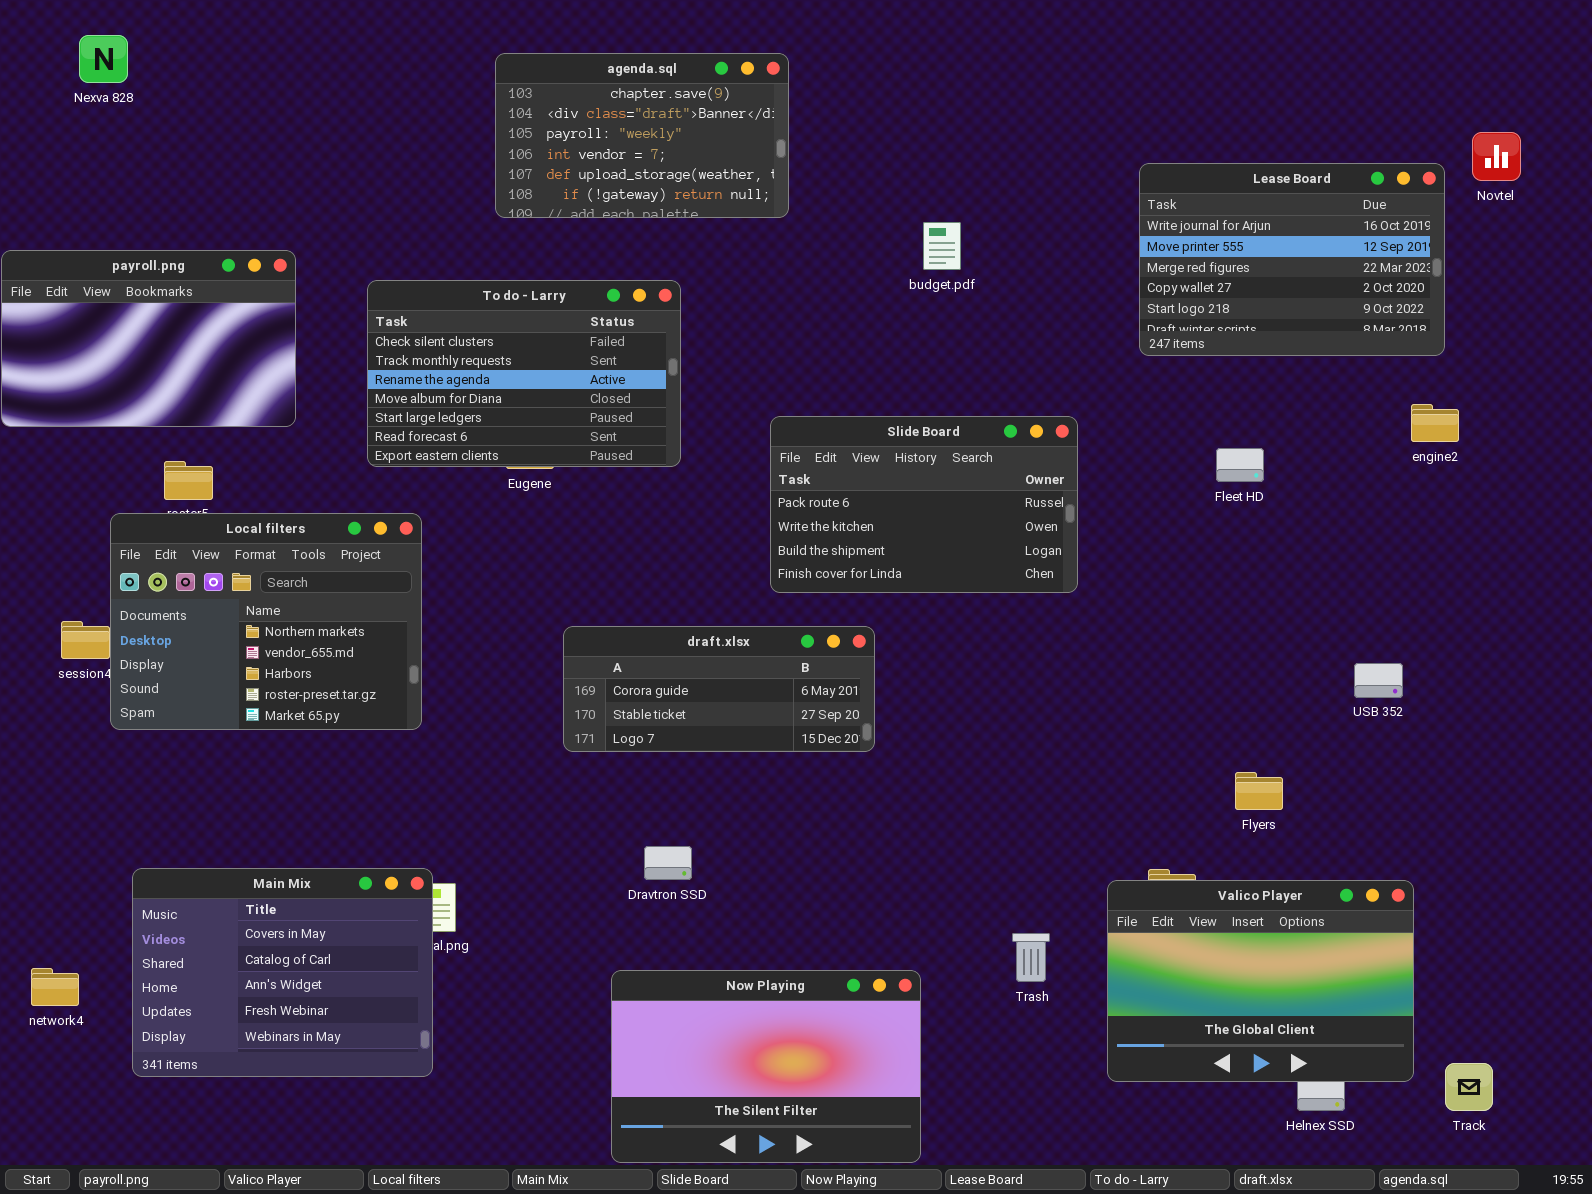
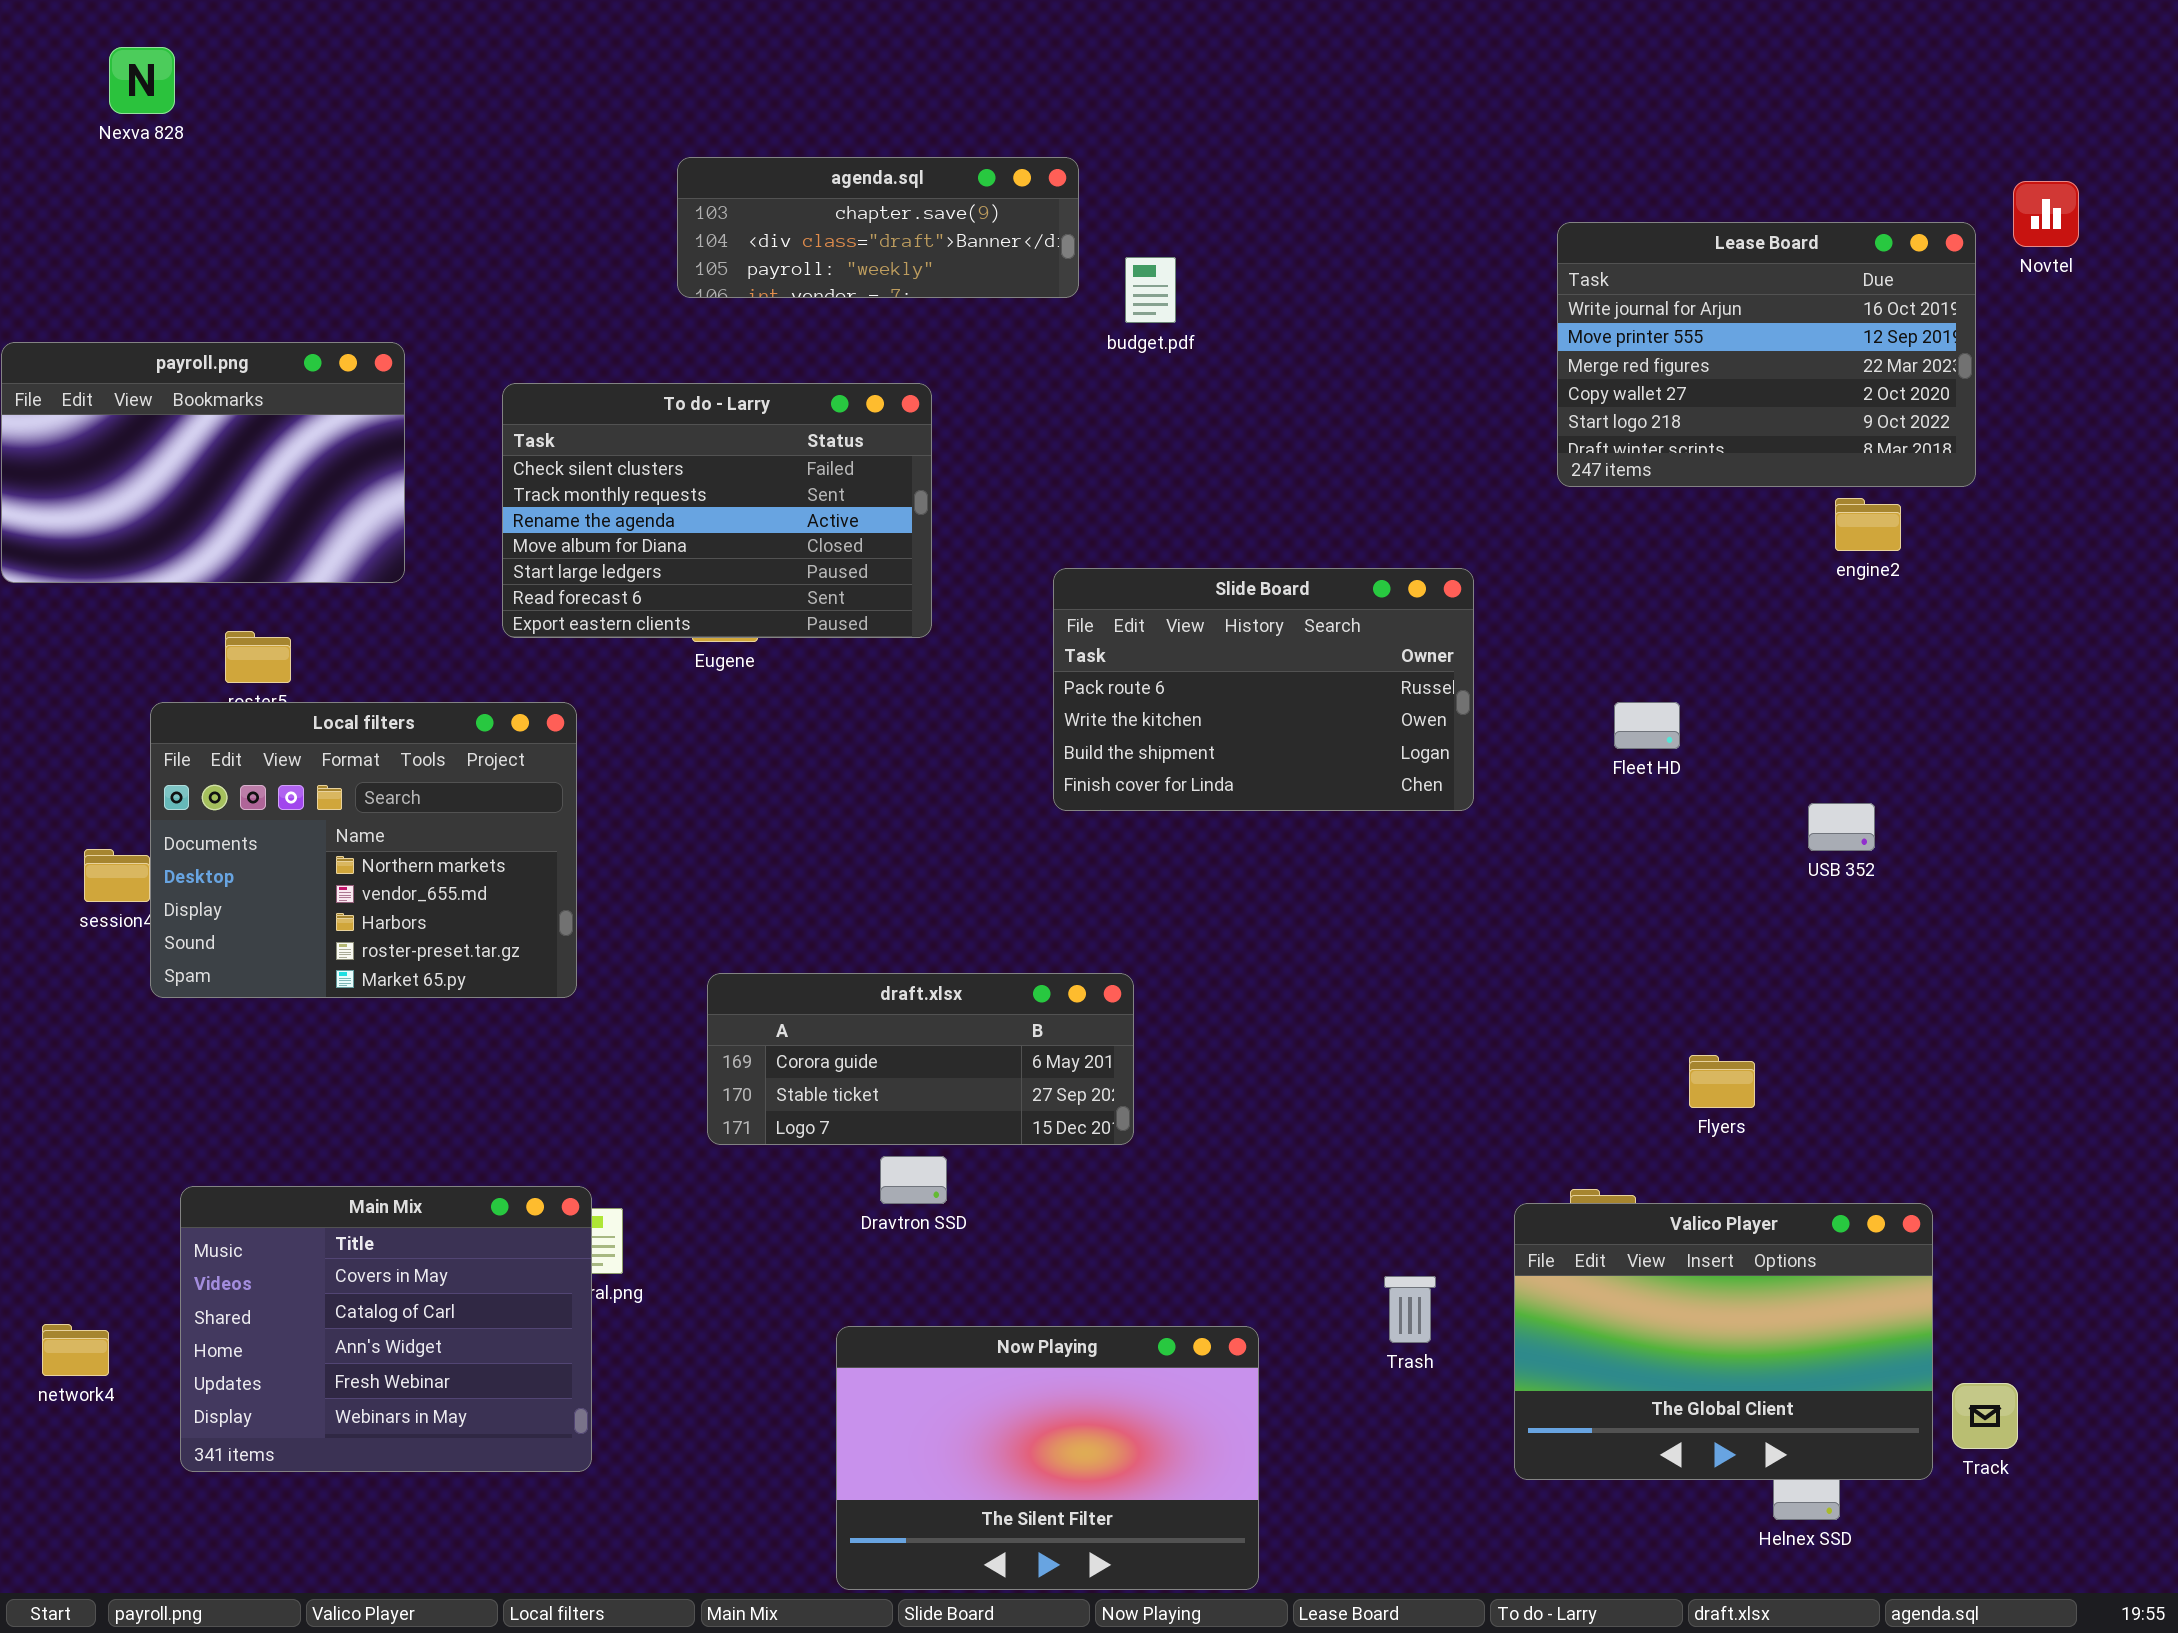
agenda.sql: [495,53,789,218] -> [677,157,1079,298], resized
budget.pdf: [923,222,961,270] -> [1125,257,1176,323], moved
engine2: [1411,404,1459,442] -> [1835,498,1901,551], moved
Fleet HD: [1216,448,1264,482] -> [1614,702,1680,749], moved
draft.xlsx: [563,626,875,752] -> [707,973,1134,1145], moved
USB 352: [1354,663,1403,698] -> [1808,803,1875,851], moved
Track: [1445,1063,1493,1111] -> [1952,1383,2018,1449], moved

